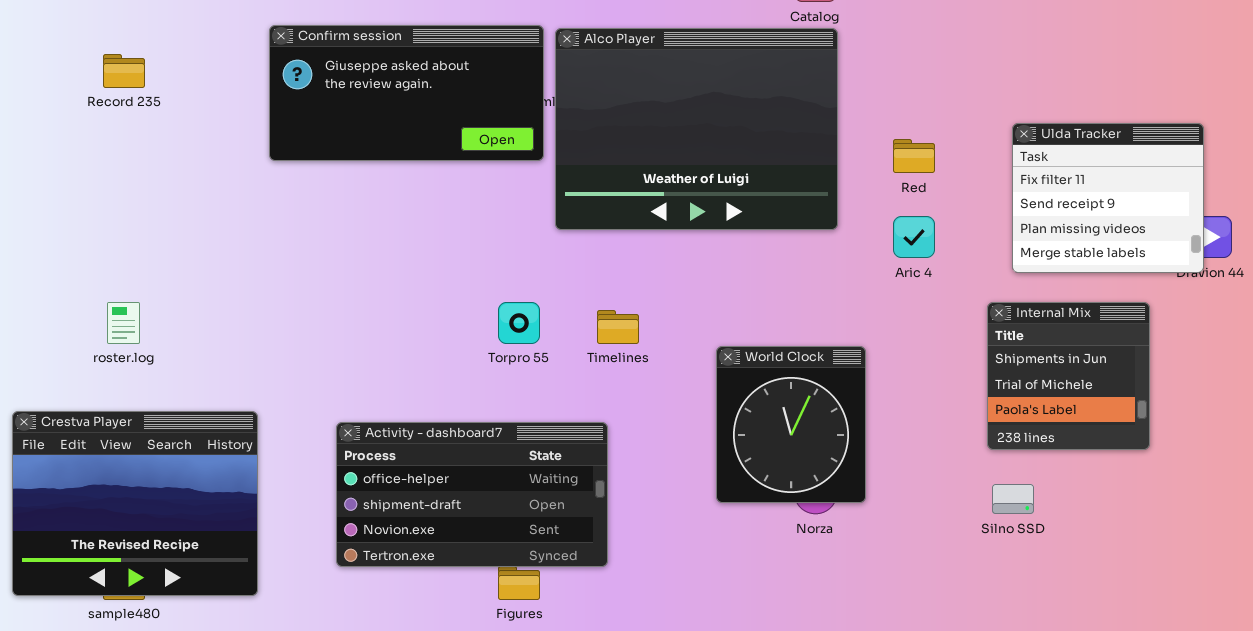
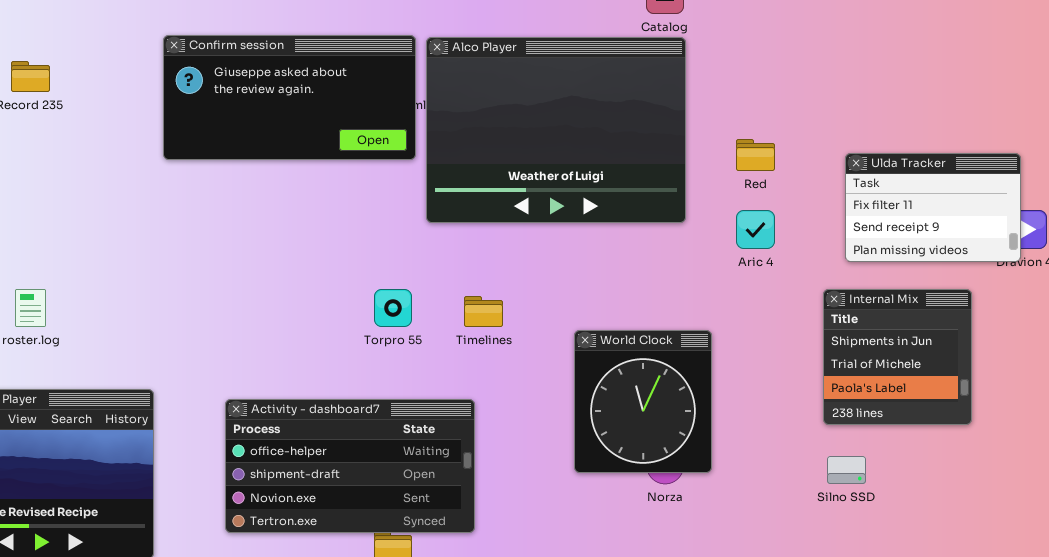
Ulda Tracker: [1012,123,1204,273] -> [845,153,1021,262], resized

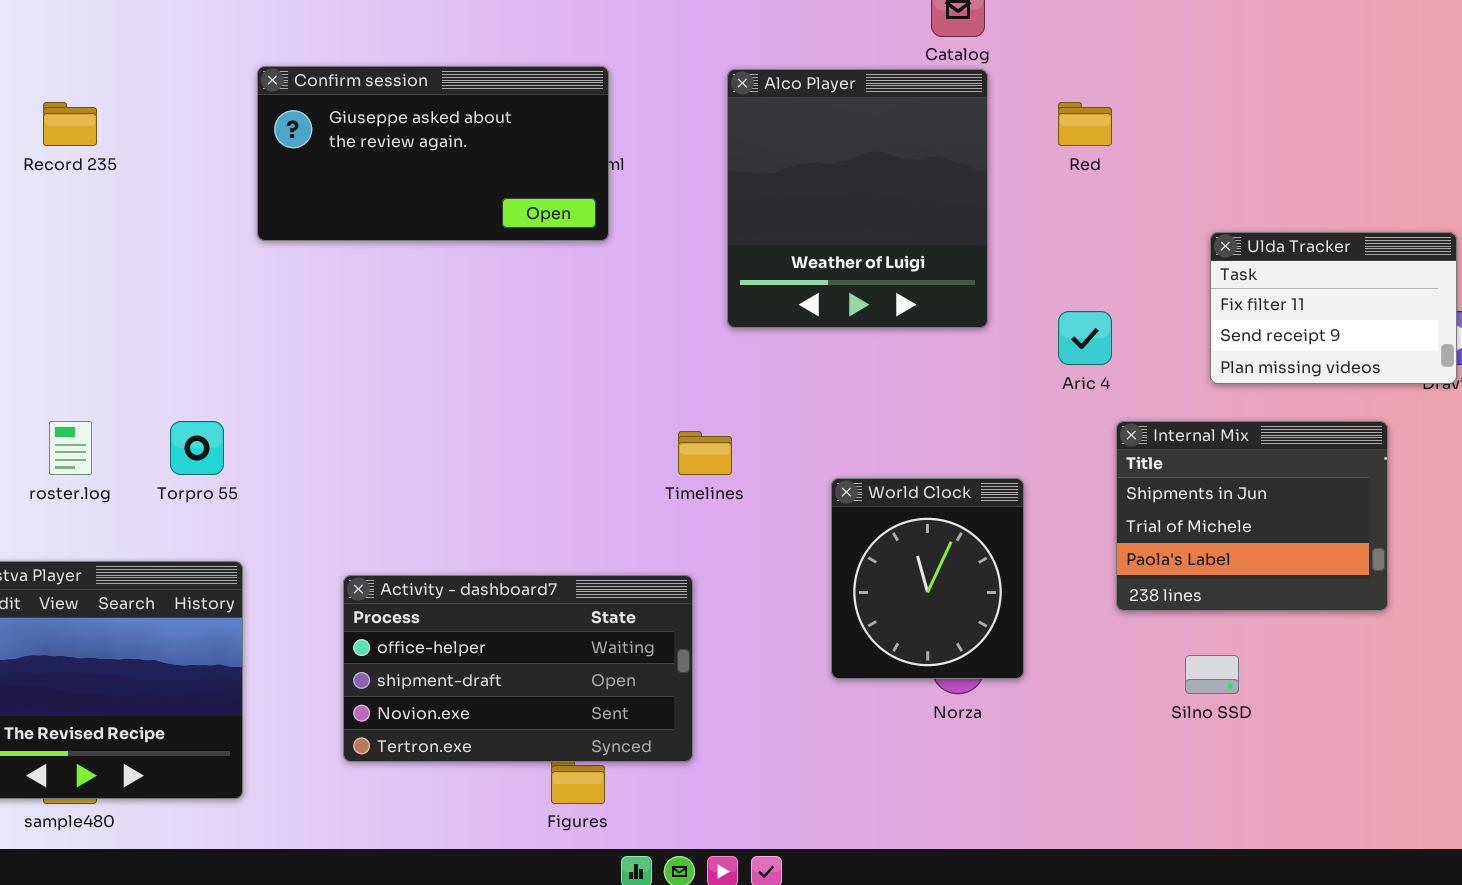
Alco Player: [426,37,686,223] -> [727,69,988,328], resized
Red: [736,139,775,171] -> [1058,102,1112,146], moved
Torpro 55: [374,289,412,327] -> [170,421,224,475], moved
Internal Mix: [823,289,972,425] -> [1116,421,1388,611], resized

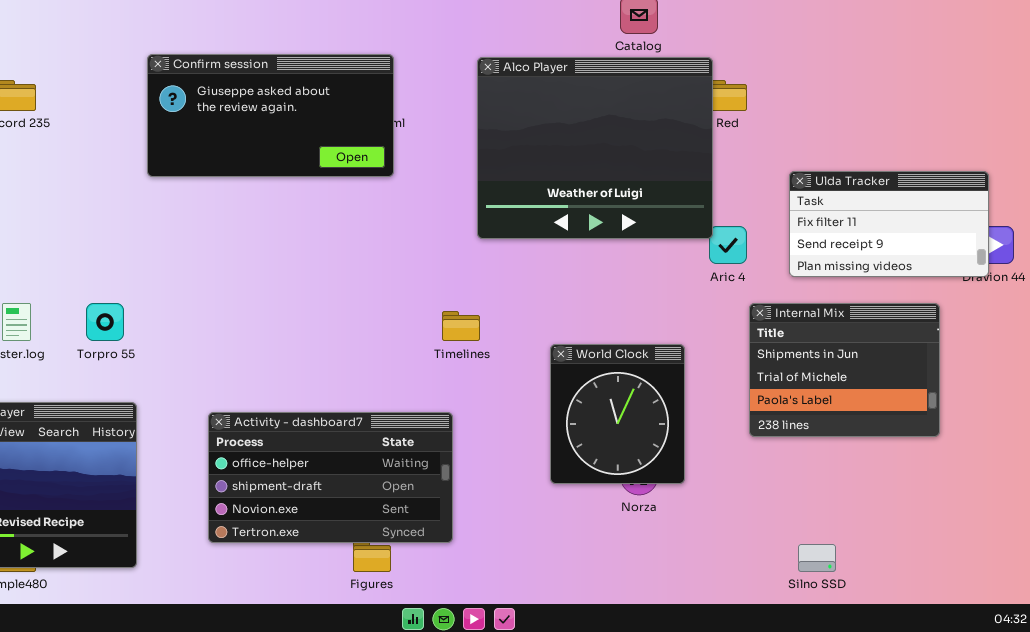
Alco Player: [727,69,988,328] -> [477,57,713,239], resized
Ulda Tracker: [1210,232,1457,384] -> [789,171,989,277], resized
Silno SSD: [1185,655,1239,694] -> [798,544,836,572], moved

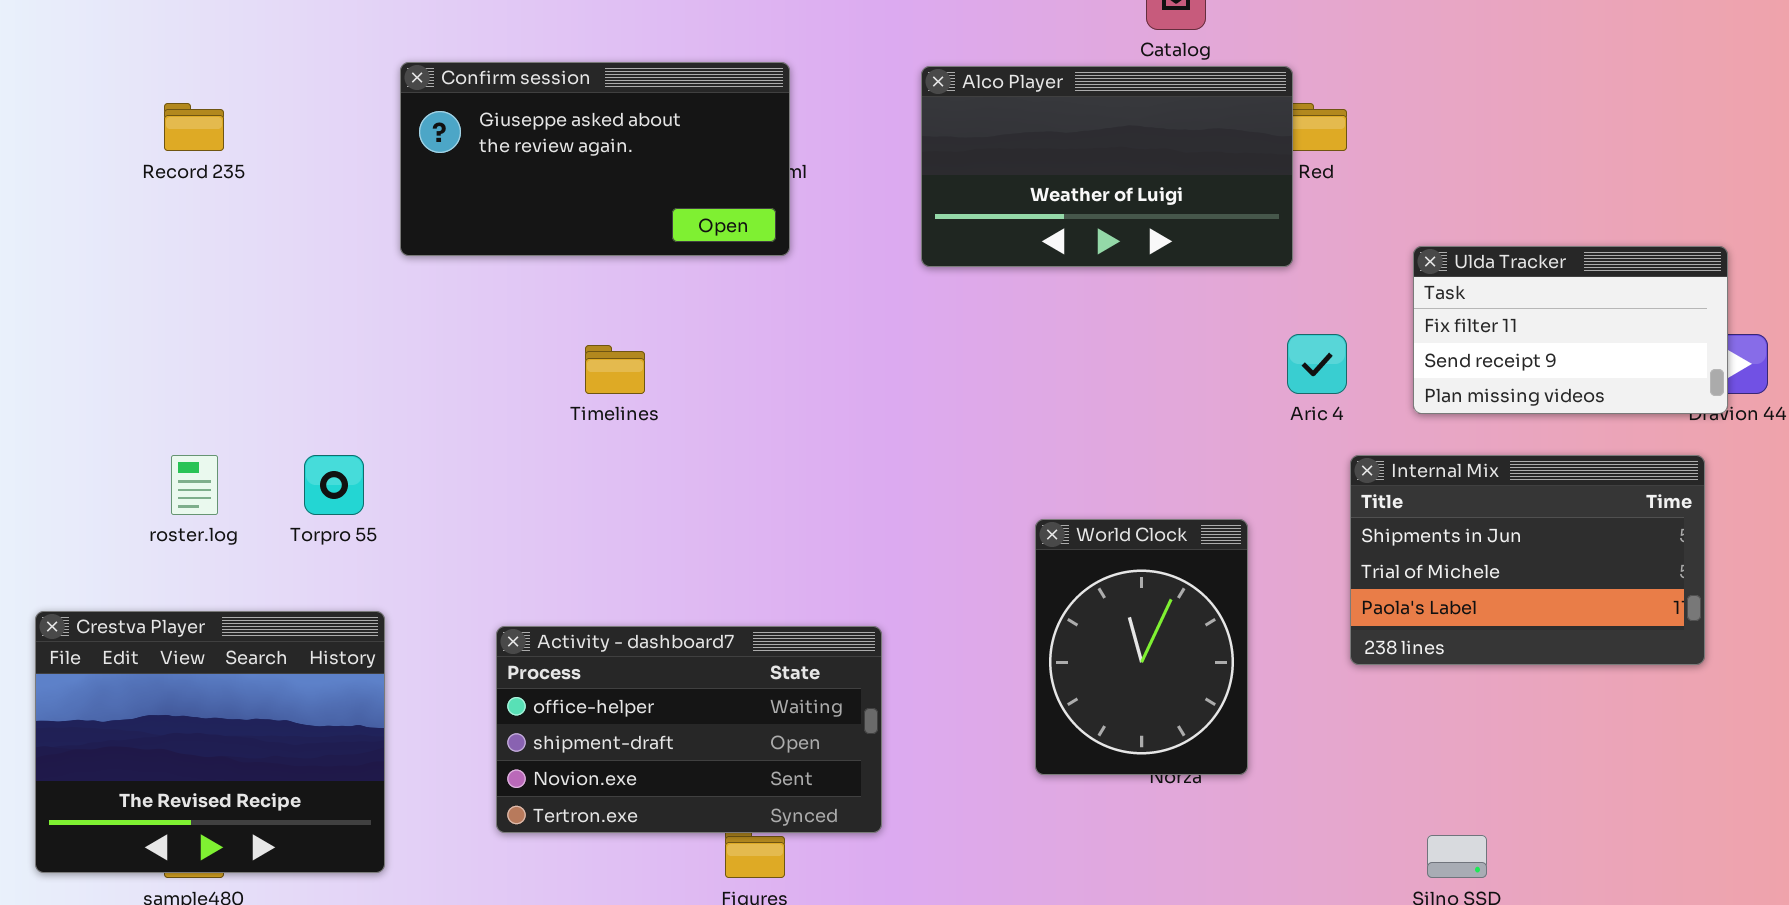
Alco Player: [477,57,713,239] -> [921,66,1293,267], resized
Internal Mix: [749,303,940,437] -> [1350,455,1705,665], resized
Timelines: [442,311,480,341] -> [585,345,645,394], moved
World Clock: [550,344,685,484] -> [1035,519,1248,775], resized

